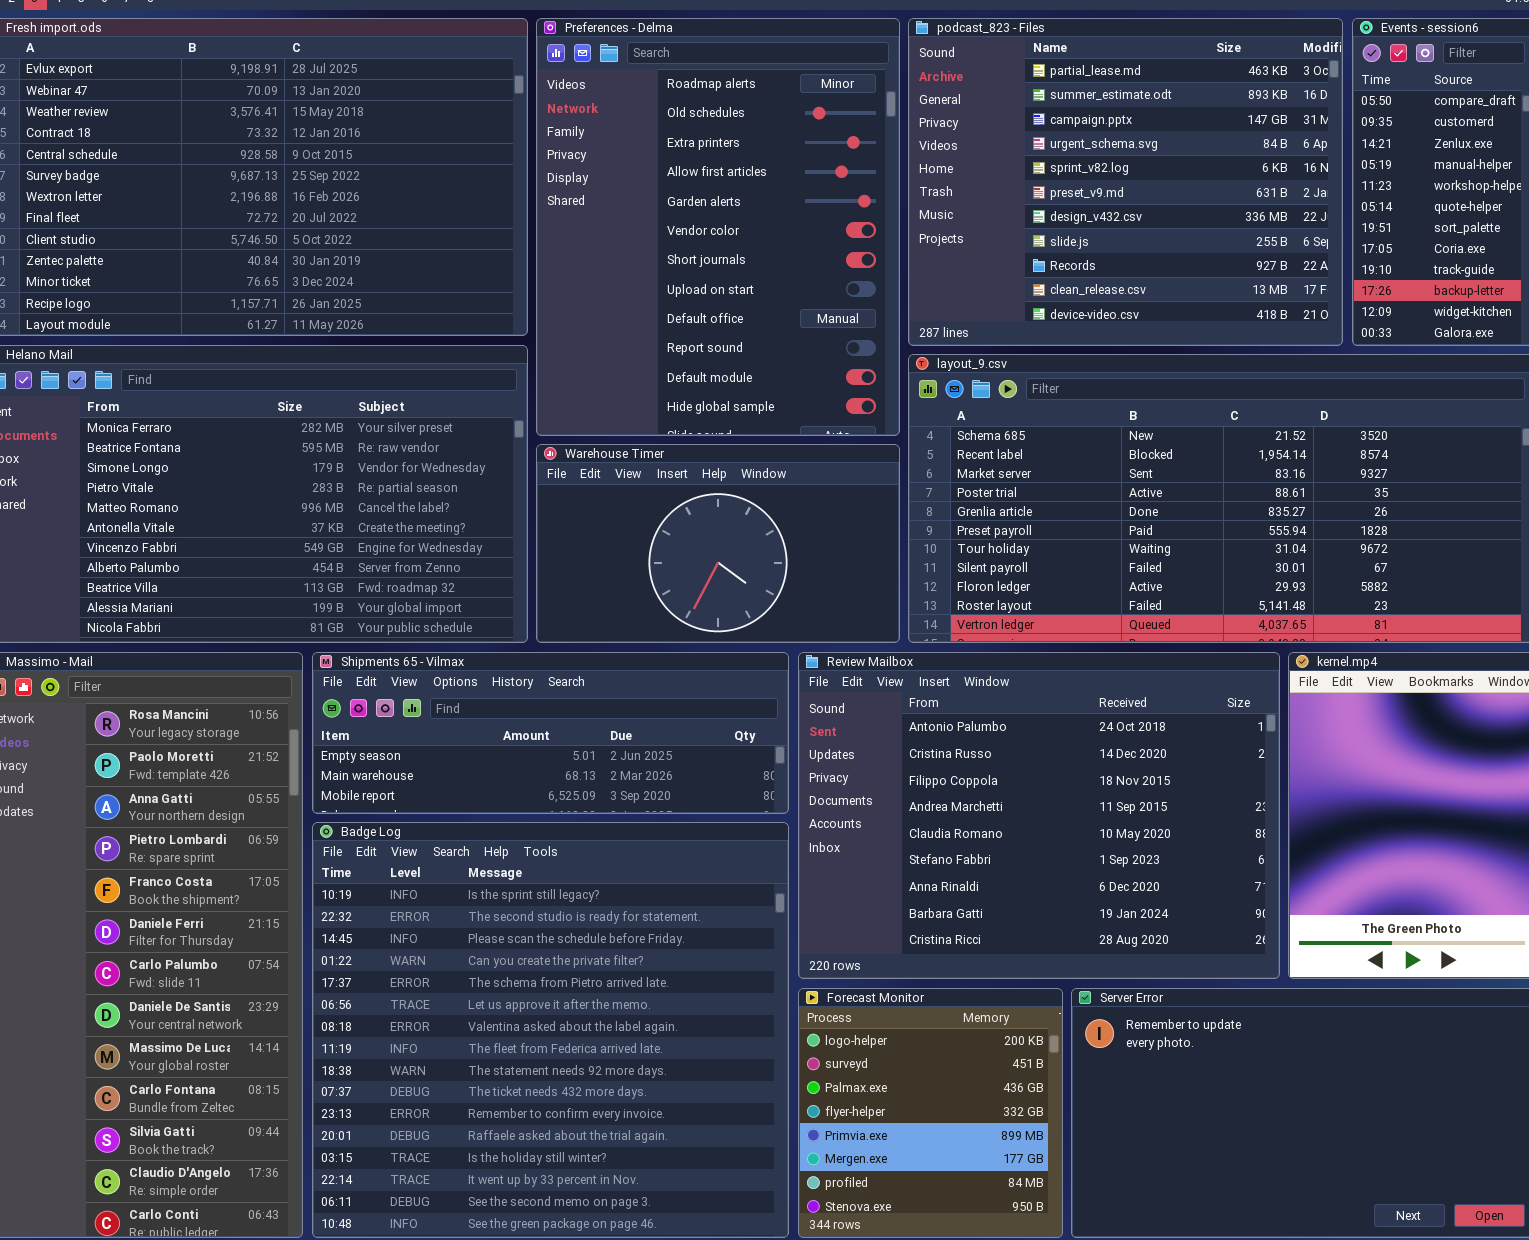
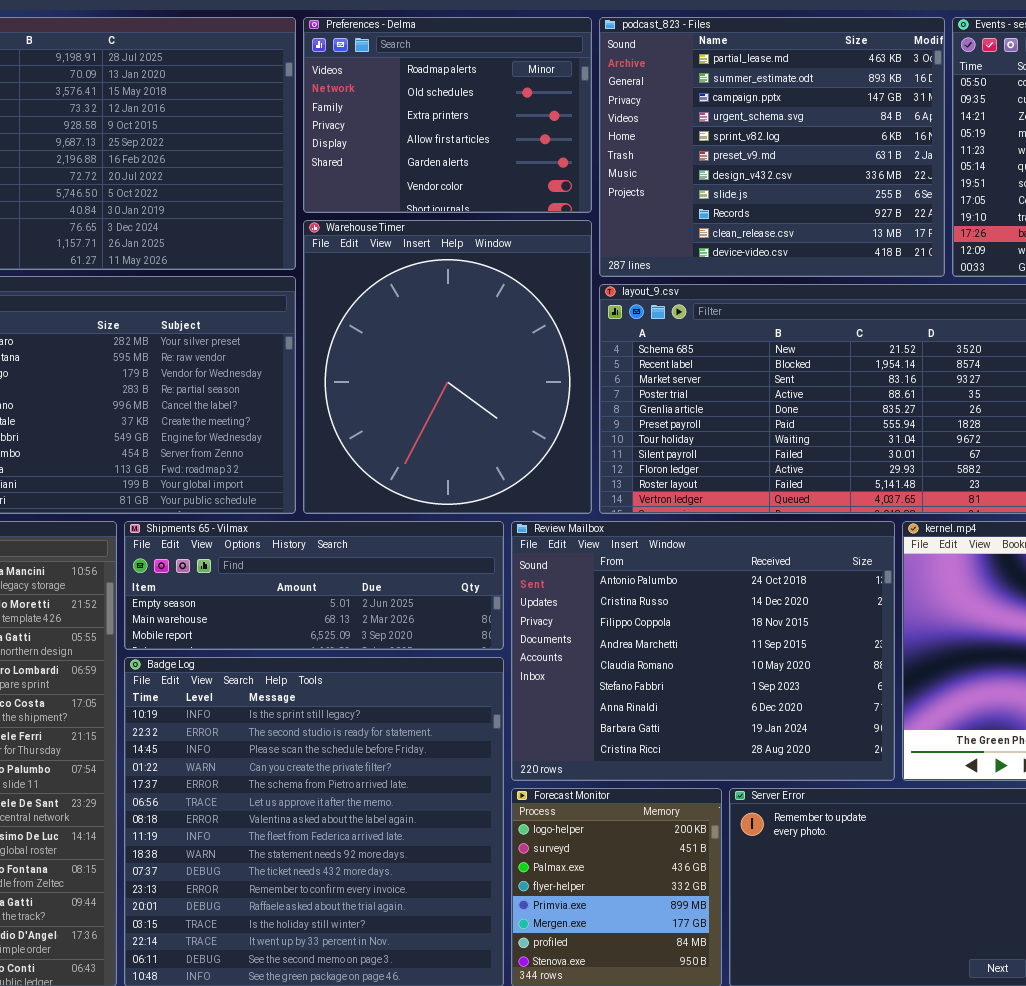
Preferences - Delma: [536,18,900,436] -> [303,17,592,213], resized
Warehouse Timer: [536,444,900,643] -> [303,220,592,514], resized

